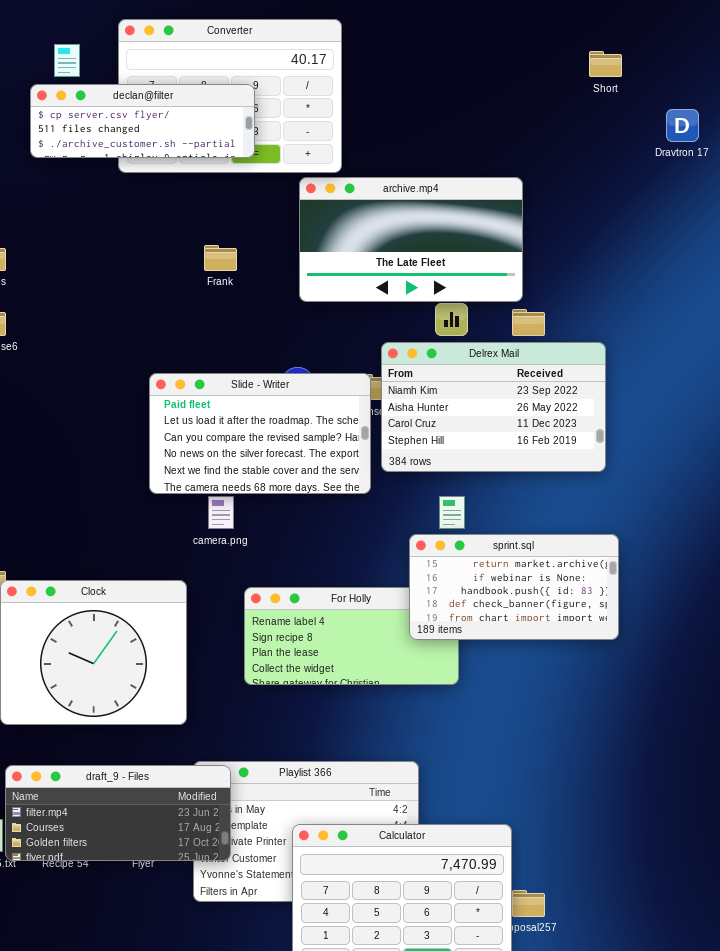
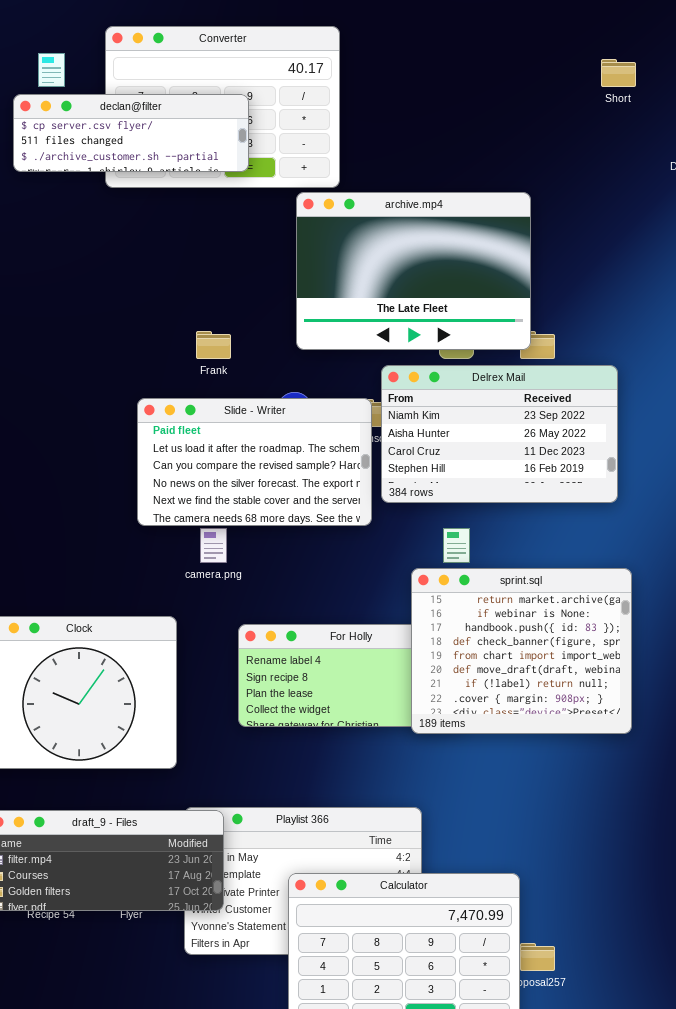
archive.mp4: [299,177,523,302] -> [296,192,531,350], resized
Frank: [204,245,237,271] -> [196,331,231,359], moved
sprint.sql: [409,534,619,640] -> [411,568,632,734], resized

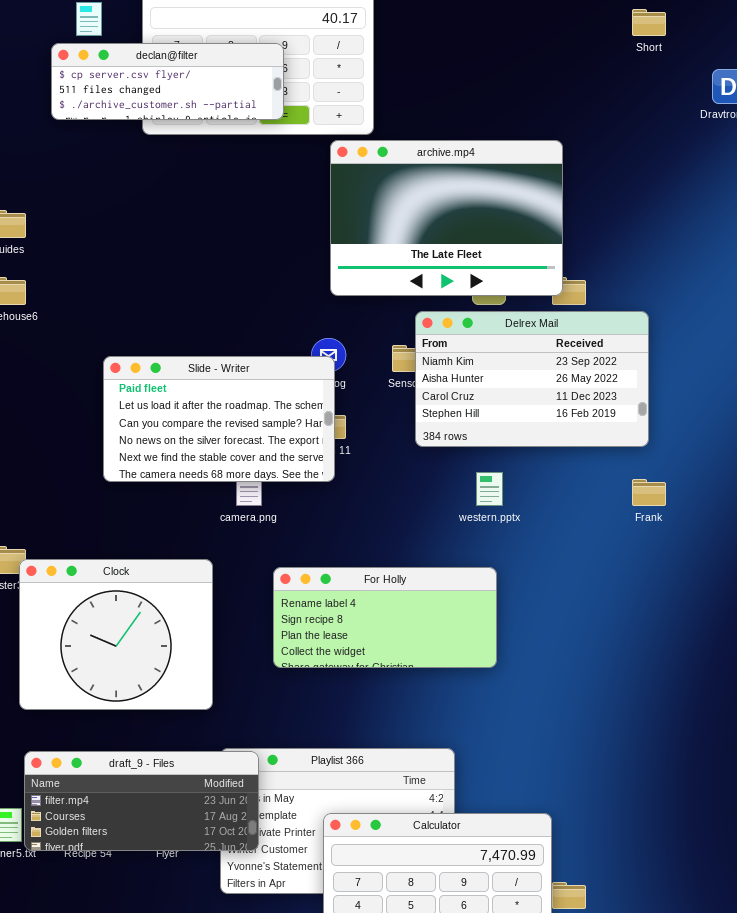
Frank: [196,331,231,359] -> [632,479,666,506], moved
Slide - Writer: [137,398,372,526] -> [103,356,335,482], moved
sprint.sql: [411,568,632,734] -> none, closed

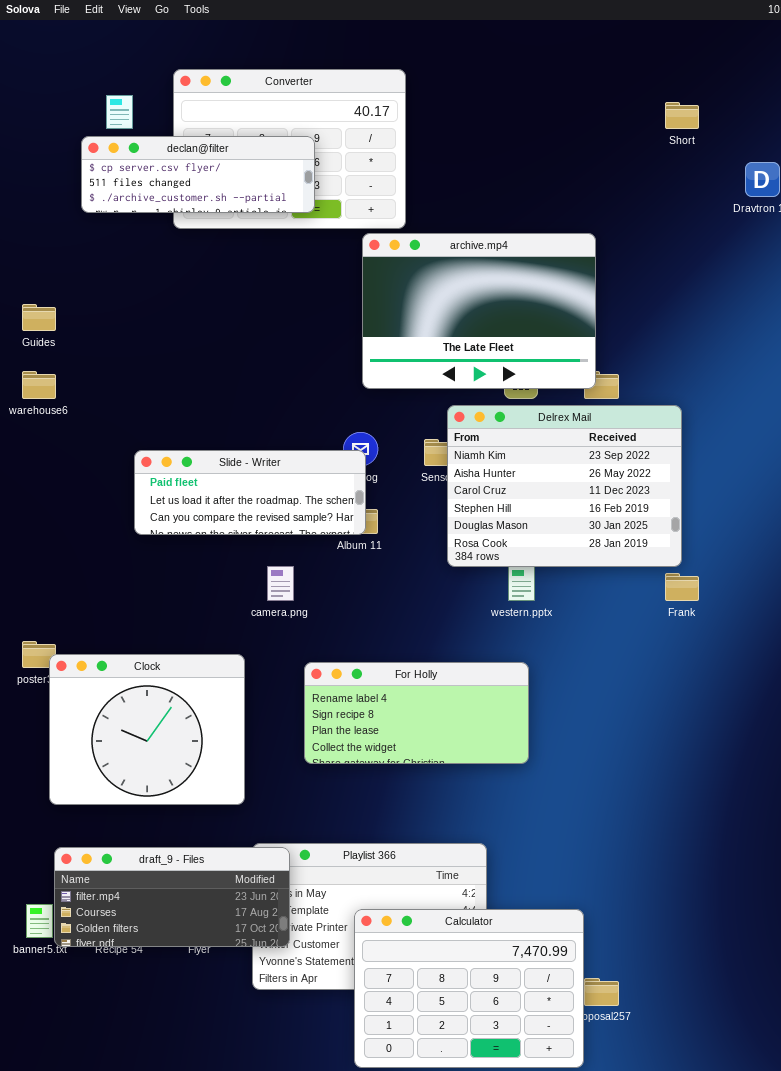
Delrex Mail: [415,311,649,447] -> [447,405,682,567], resized
Slide - Writer: [103,356,335,482] -> [134,450,366,535], resized

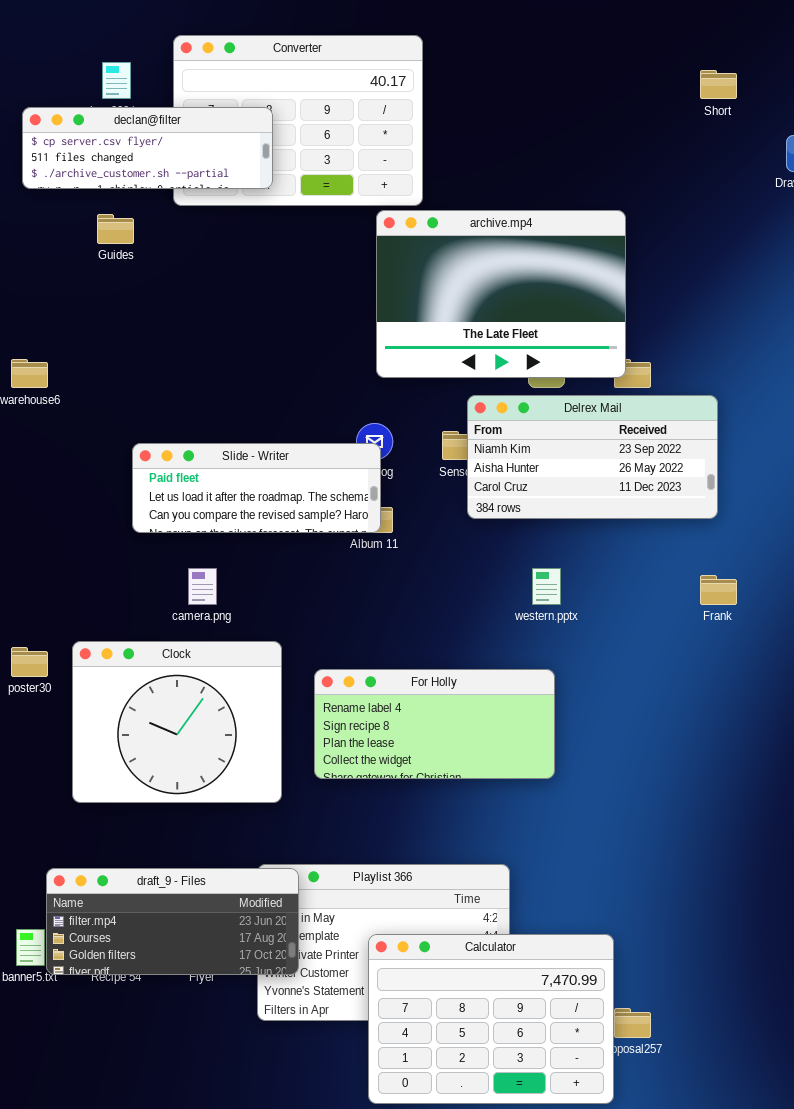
declan@filter: [81,136,315,213] -> [22,107,273,189], moved
Guides: [22,304,56,331] -> [97,214,134,244], moved
Delrex Mail: [447,405,682,567] -> [467,395,718,519], resized
camera.png: [267,566,294,601] -> [188,568,217,605], moved
Clock: [49,654,245,805] -> [72,641,282,803], moved

